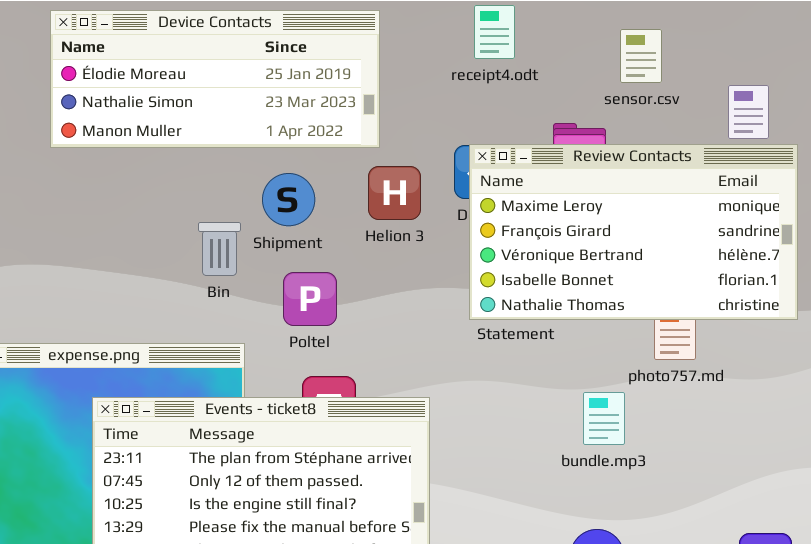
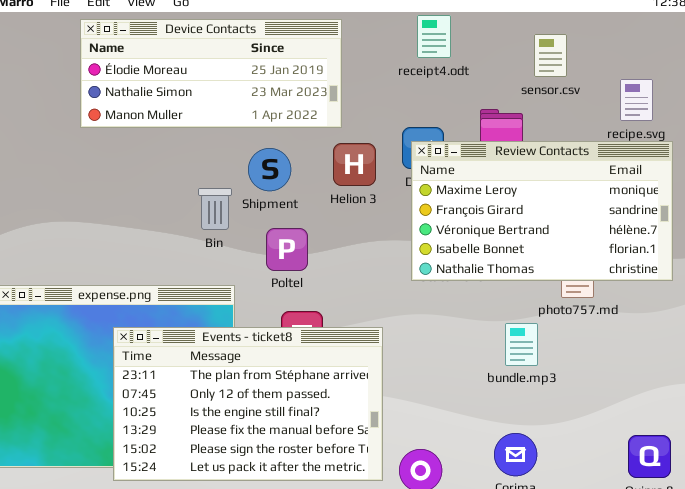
Review Contacts: [469,144,798,320] -> [411,141,673,281], moved

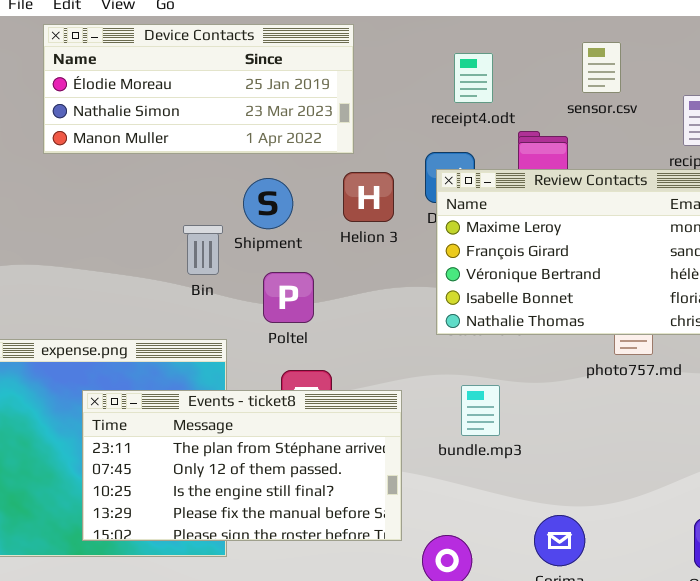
receipt4.odt: [417,15,451,58] -> [454,53,493,103], moved
bundle.mp3: [505,323,538,366] -> [461,385,500,436], moved
Events - ticket8: [113,327,383,481] -> [82,390,402,541], resized

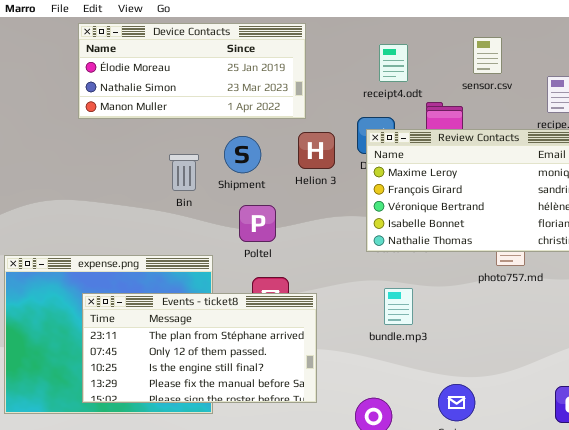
Bin: [183,225,223,275] -> [169,154,199,191], moved
Events - ticket8: [82,390,402,541] -> [82,293,317,403], moved

